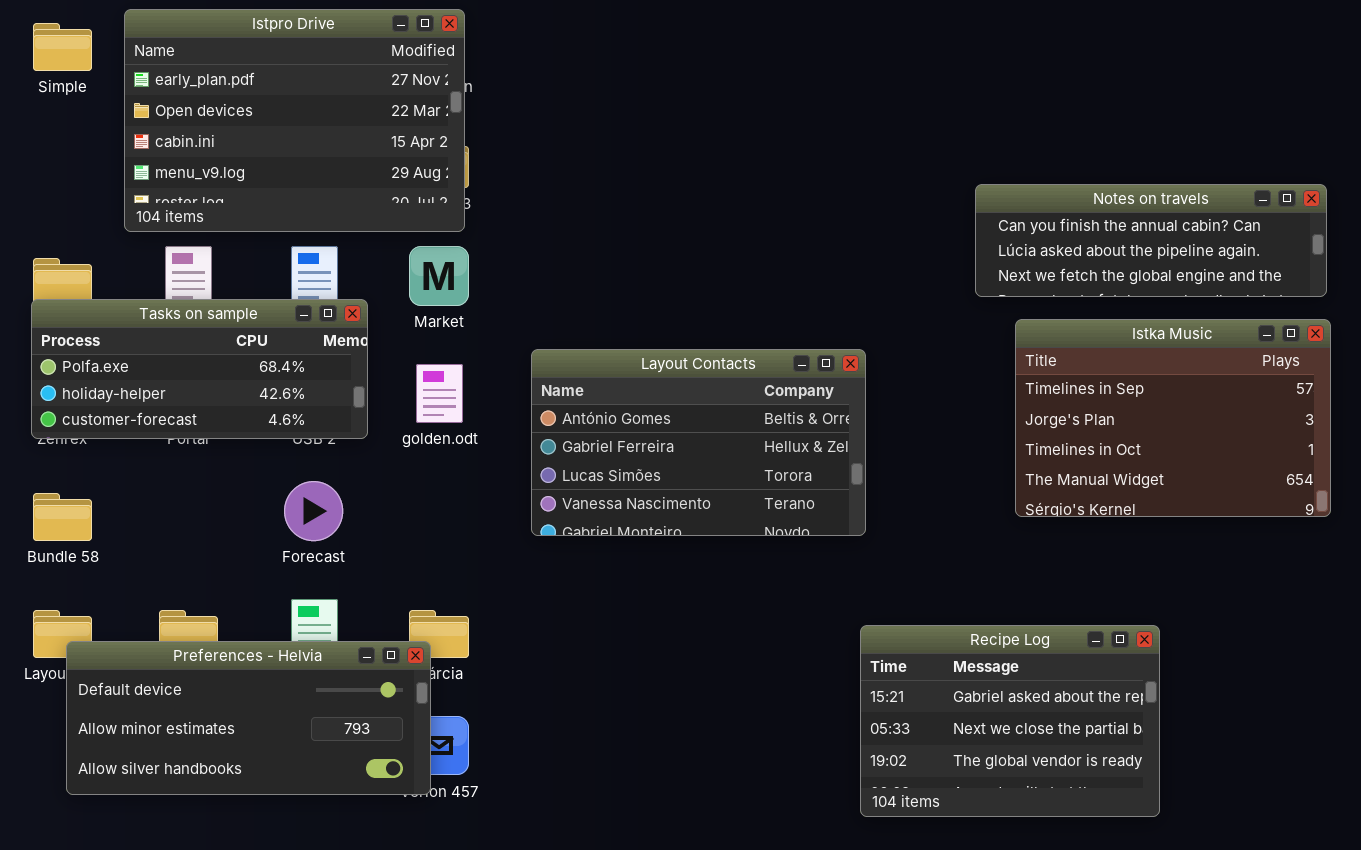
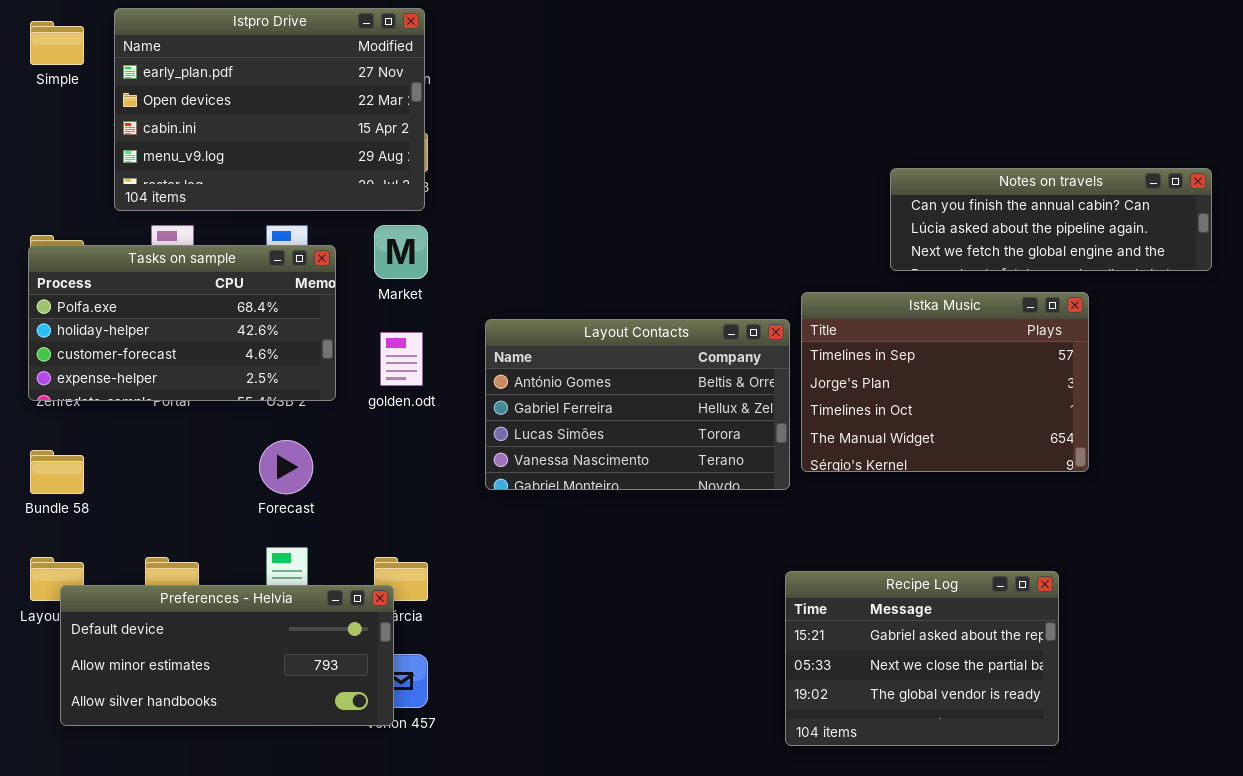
Tasks on sample: [31,299,368,439] -> [28,245,336,401], resized
Istka Music: [1015,319,1331,517] -> [801,292,1089,472], moved

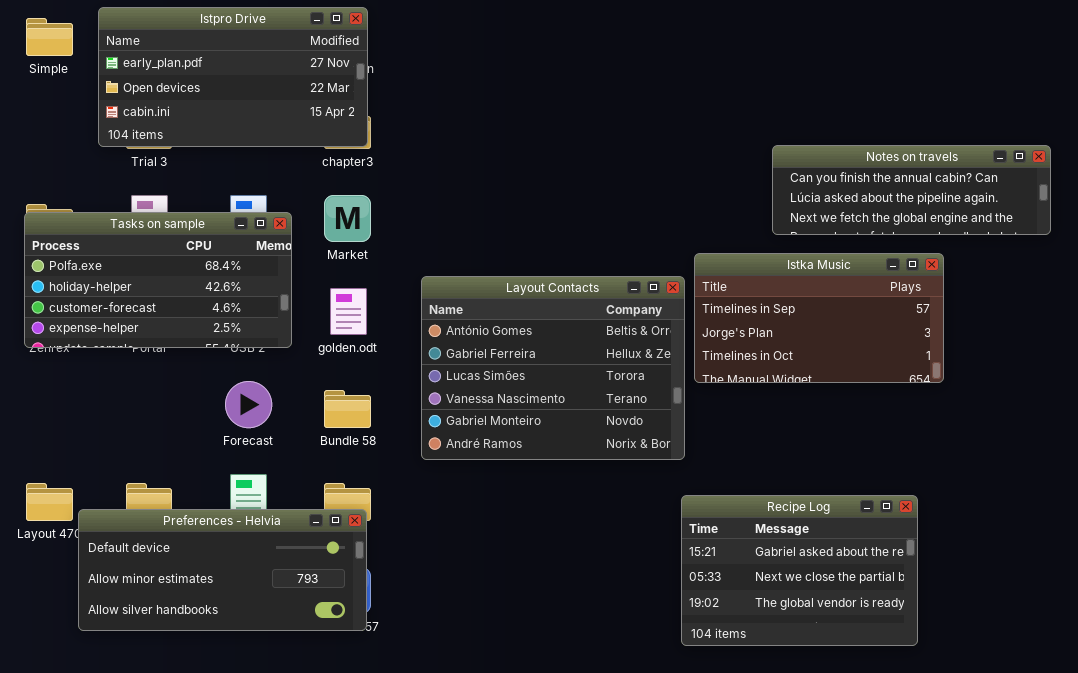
Istpro Drive: [114,8,425,211] -> [98,7,368,147], resized
Istka Music: [801,292,1089,472] -> [694,253,944,383], resized
Layout Contacts: [485,319,790,490] -> [421,276,685,460], resized
Bundle 58: [30,450,84,494] -> [324,390,371,428], moved
Preferences - Helvia: [60,585,394,726] -> [78,509,367,631], moved

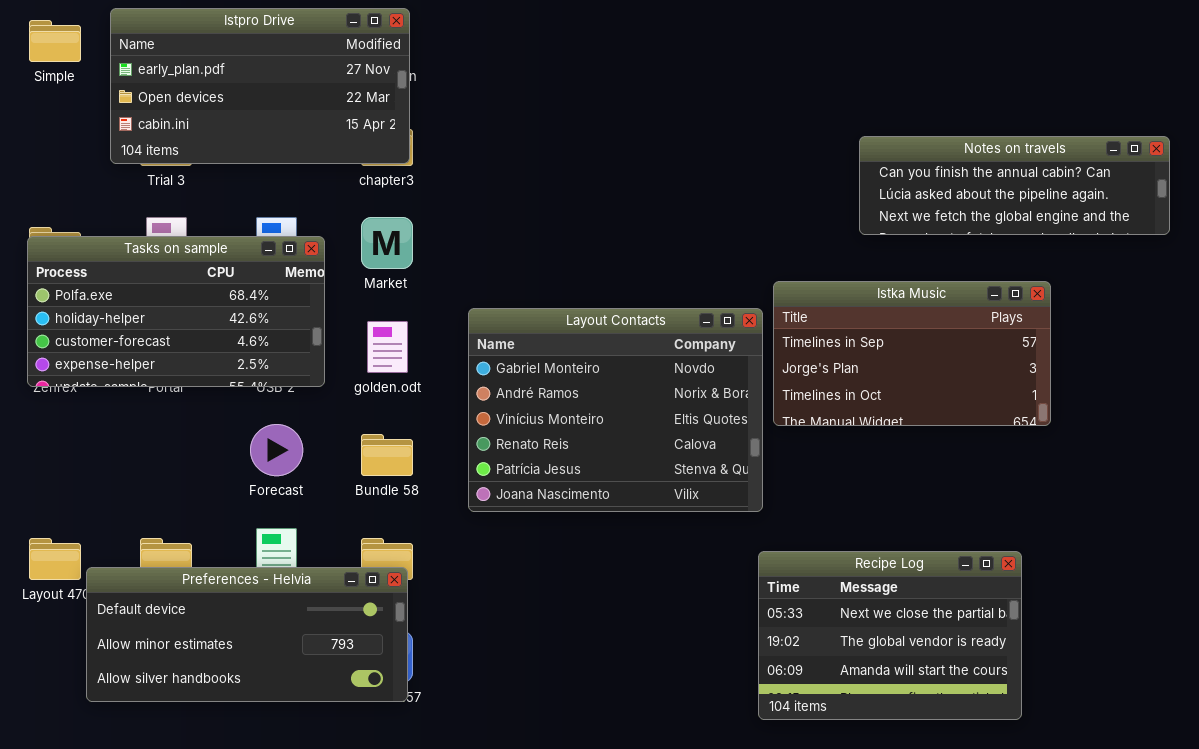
Notes on travels: [772,145,1051,235] -> [859,136,1170,235], moved
Layout Contacts: [421,276,685,460] -> [468,308,763,512], scrolled down 4 rows
Recipe Log: [681,495,918,646] -> [758,551,1022,720], scrolled down 1 row

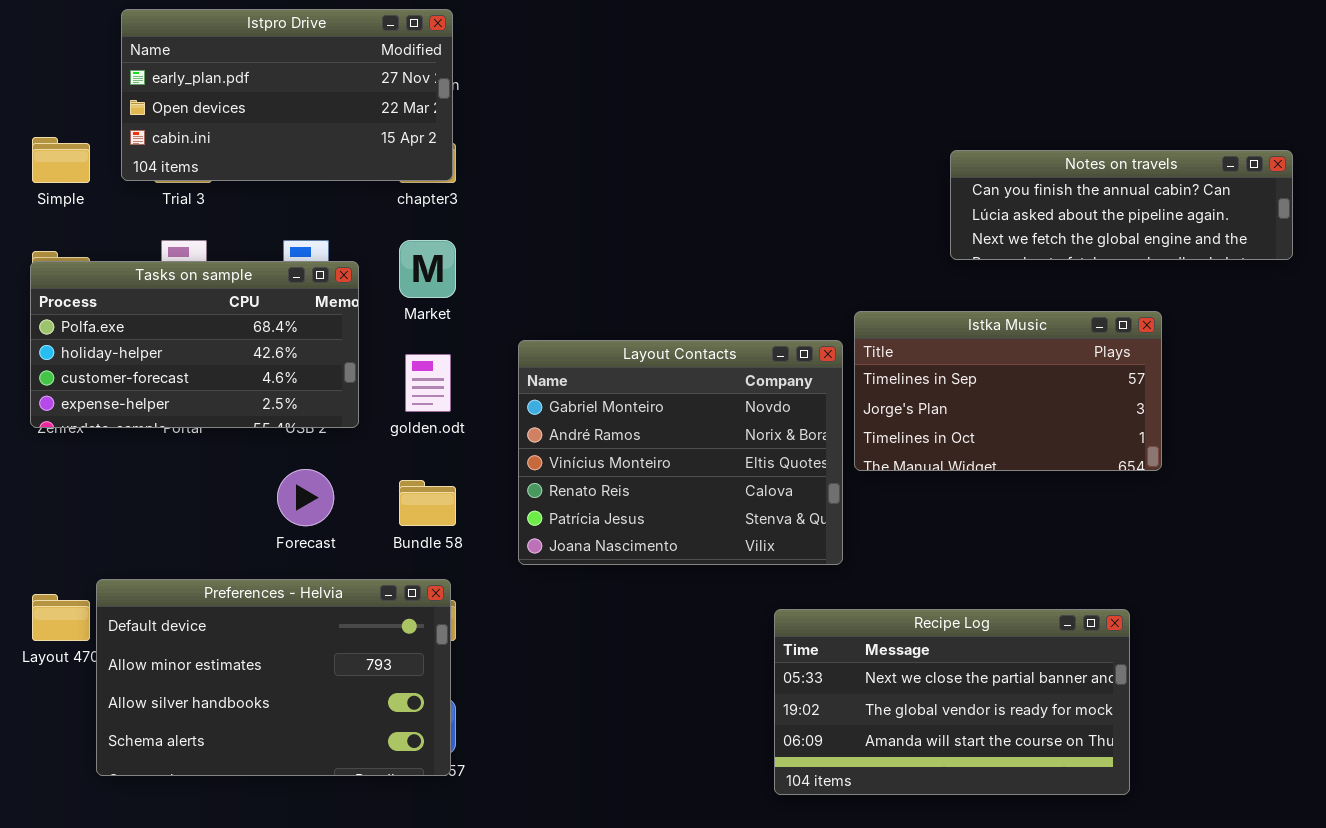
Simple: [29,20,81,62] -> [32,137,90,183], moved
Recipe Log: [758,551,1022,720] -> [774,609,1130,795], resized
Preferences - Helvia: [86,567,408,702] -> [96,579,451,776], resized

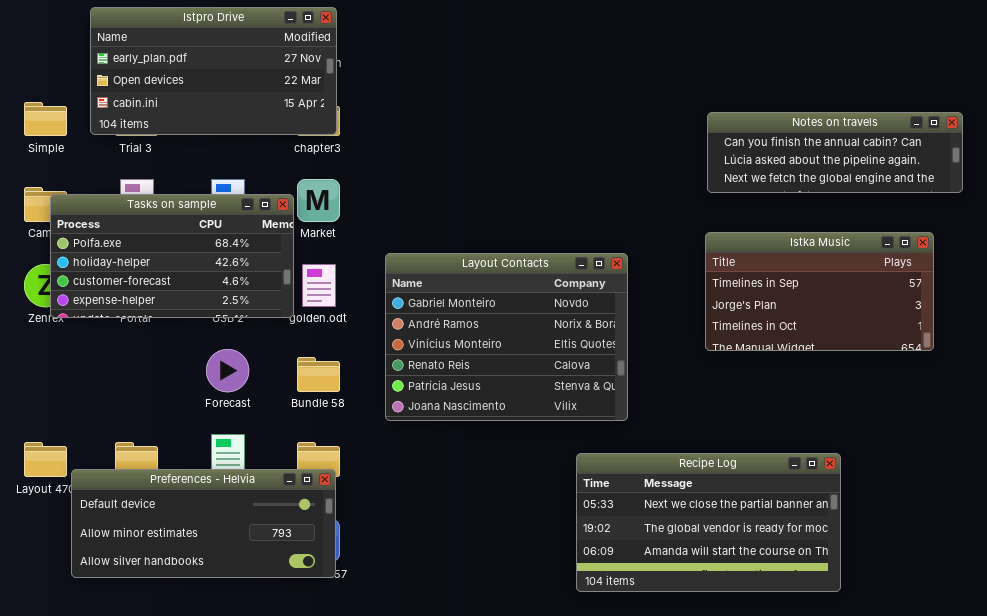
Tasks on sample: [30,261,359,428] -> [50,194,294,318], moved
Istka Music: [854,311,1162,471] -> [705,232,934,351], moved
Preferences - Helvia: [96,579,451,776] -> [71,469,336,578], resized

